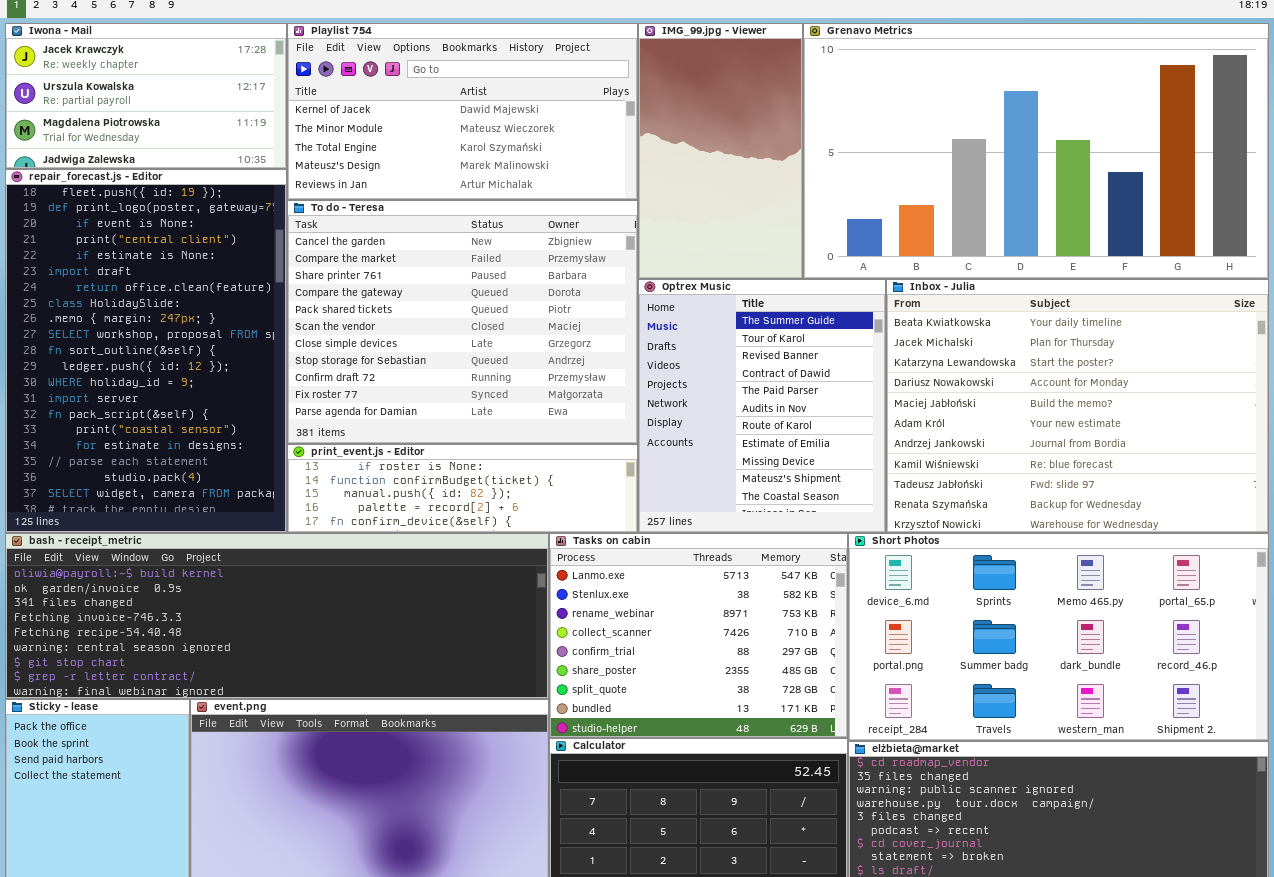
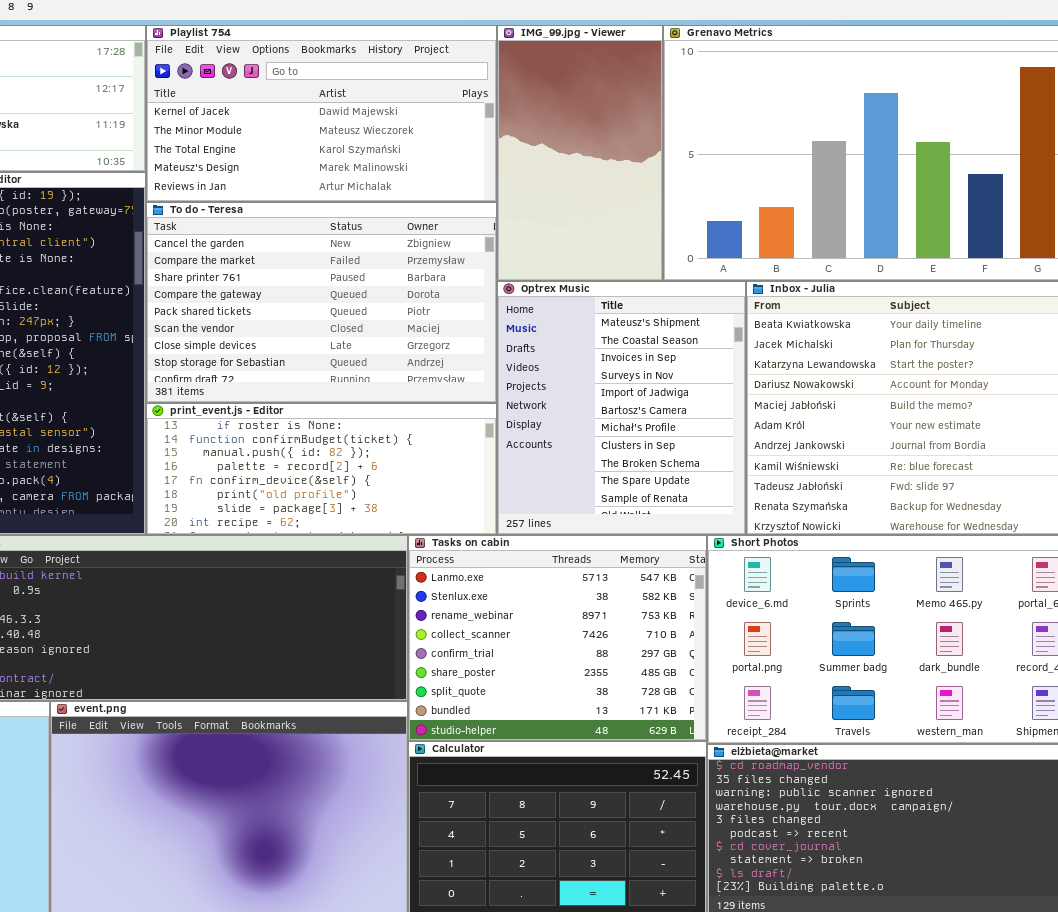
To do - Teresa: [287,200,638,444] -> [146,202,497,403], resized
Optrex Music: [638,279,886,533] -> [497,281,746,535], scrolled down 9 rows
print_event.js - Editor: [287,444,638,533] -> [146,403,497,535], resized

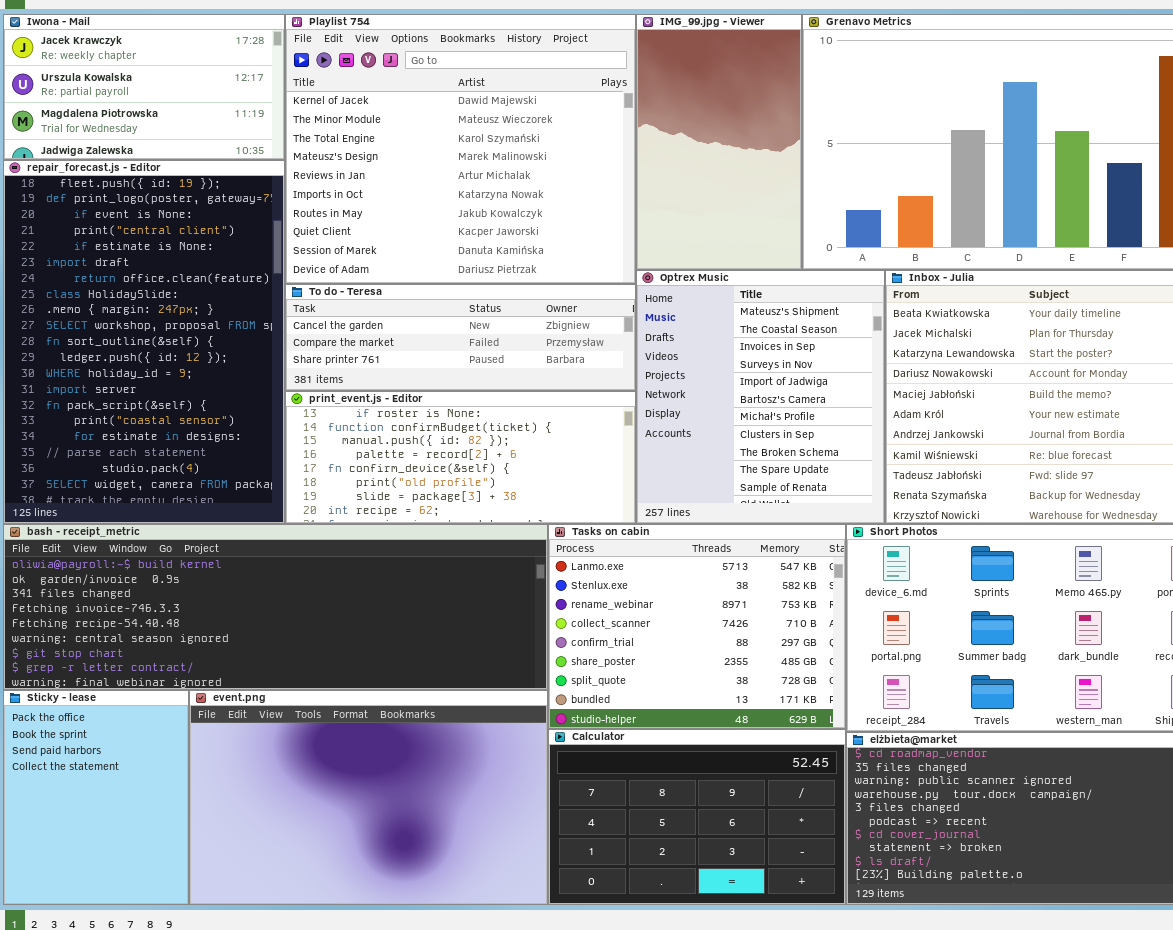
Playlist 754: [146,25,497,202] -> [285,14,636,284], resized
To do - Teresa: [146,202,497,403] -> [285,284,636,391], resized

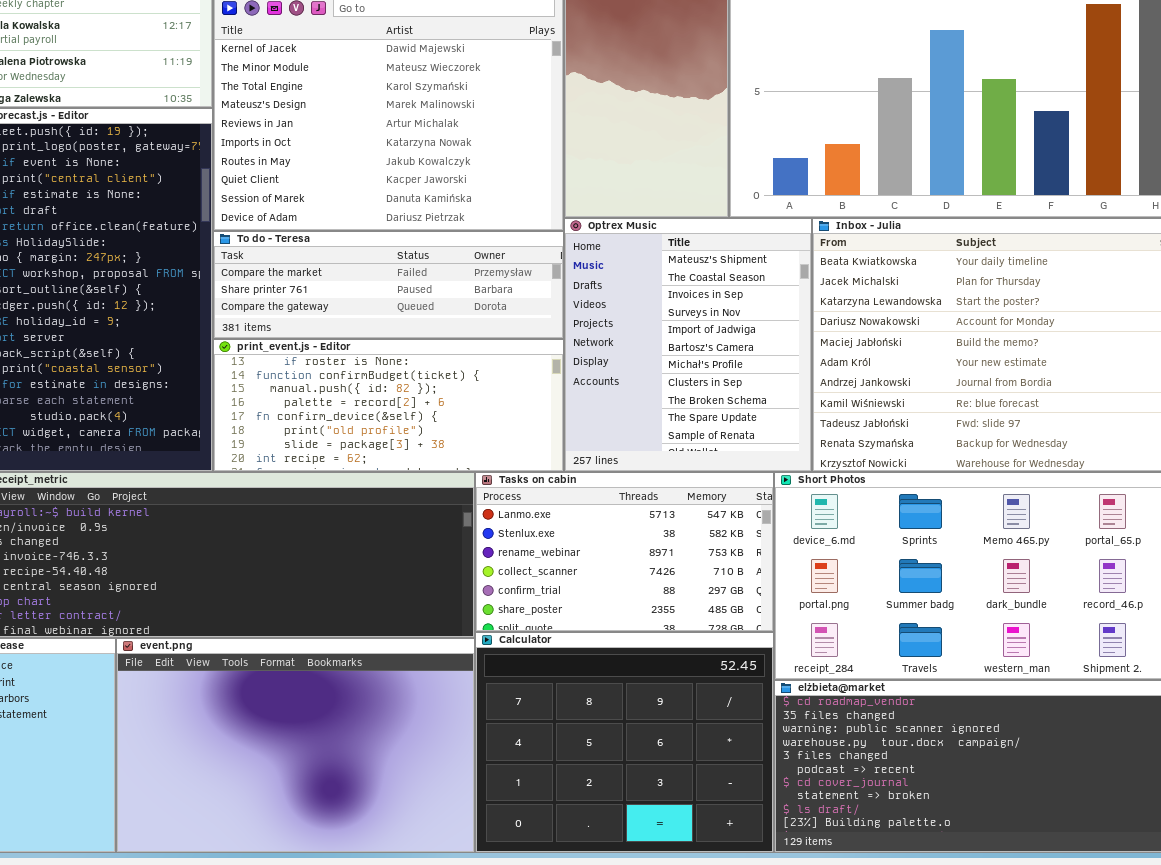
To do - Teresa: [285,284,636,391] -> [213,231,564,339], scrolled down 1 row
Tasks on cabin: [548,524,846,729] -> [475,472,774,632], resized
Calculator: [548,729,846,905] -> [475,632,774,853], resized

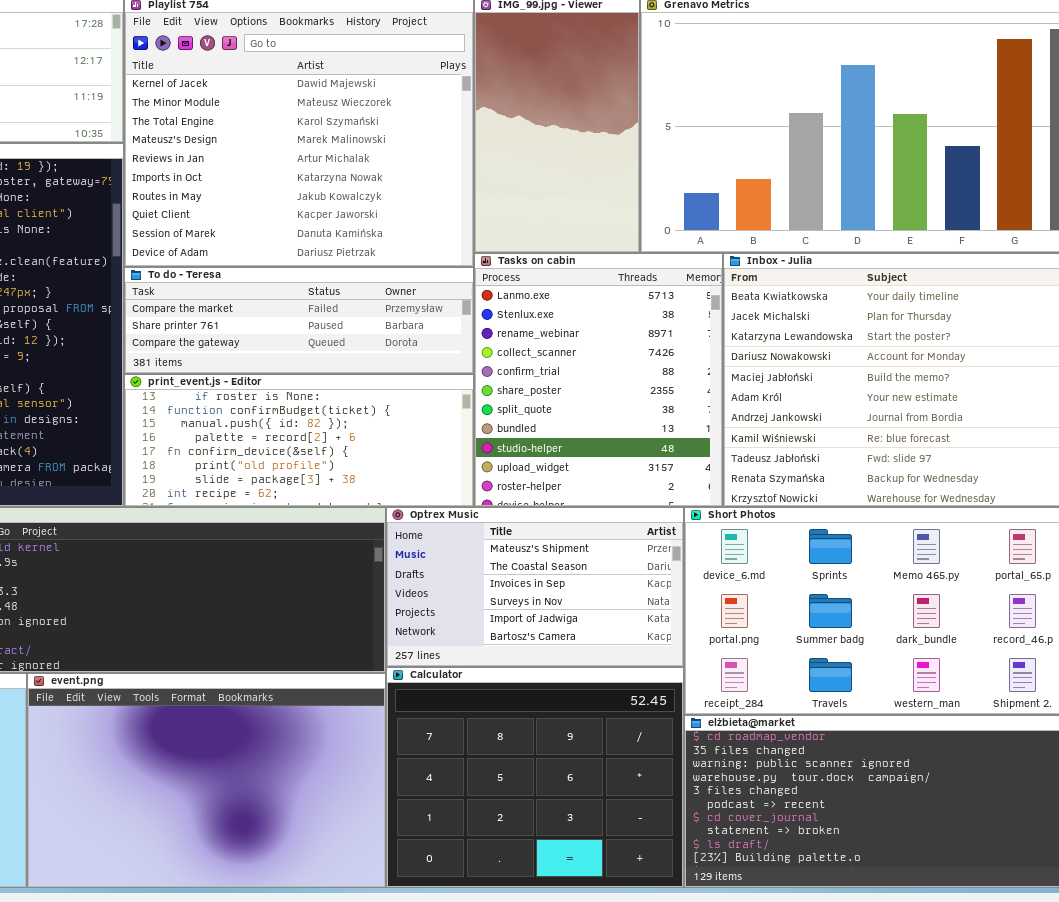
Optrex Music: [564,218,812,472] -> [386,507,684,667], moved, resized
Tasks on cabin: [475,472,774,632] -> [474,253,723,507], moved, resized

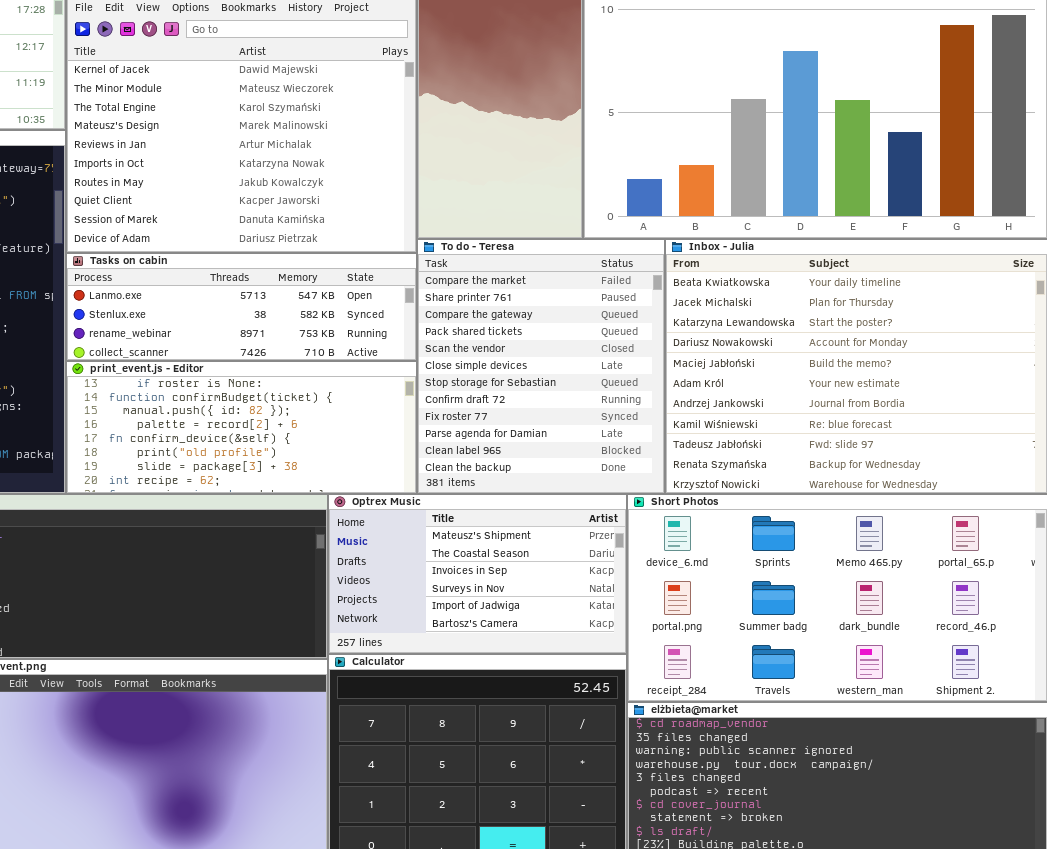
Tasks on cabin: [474,253,723,507] -> [66,253,417,361], moved, resized
To do - Teresa: [124,267,474,374] -> [417,239,665,494], moved, resized

